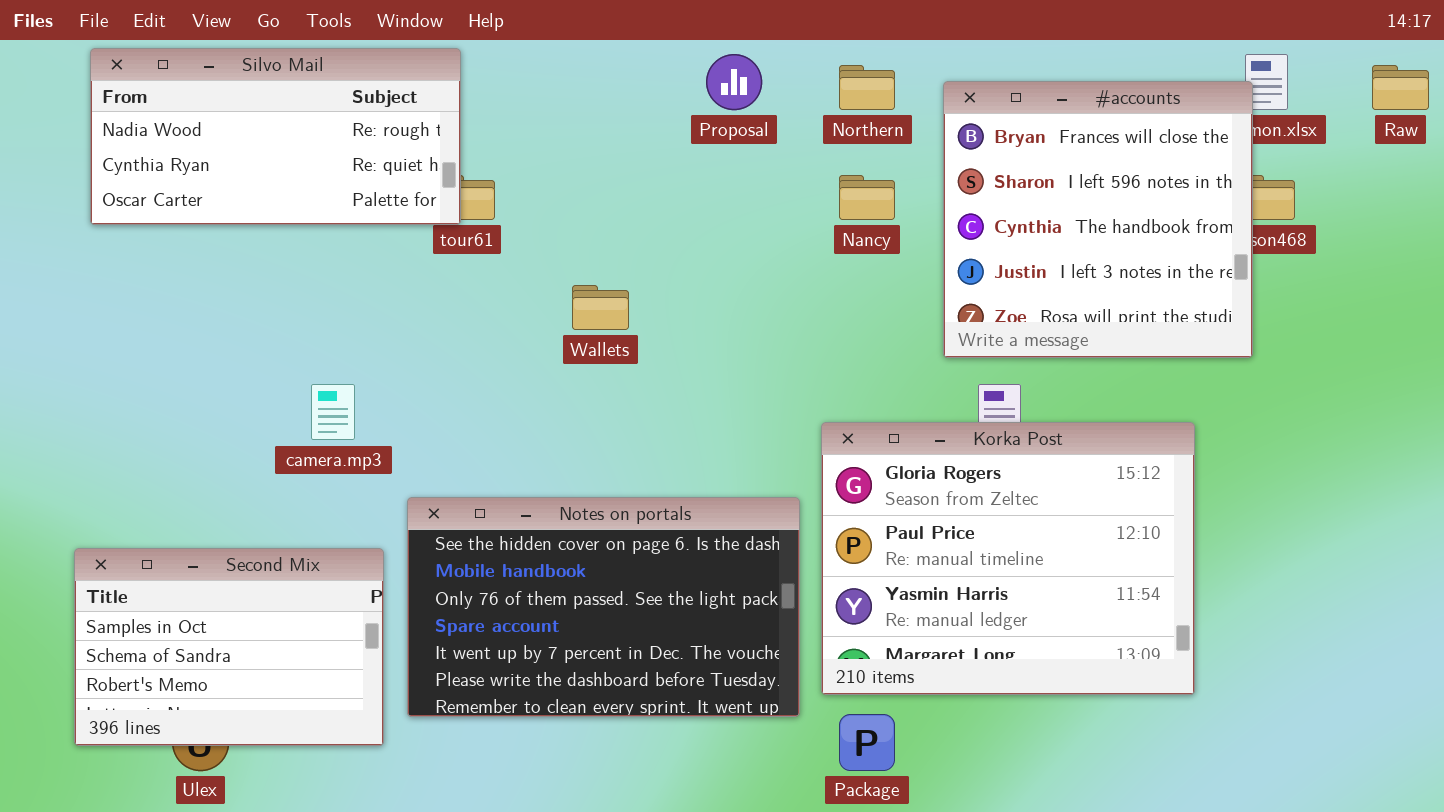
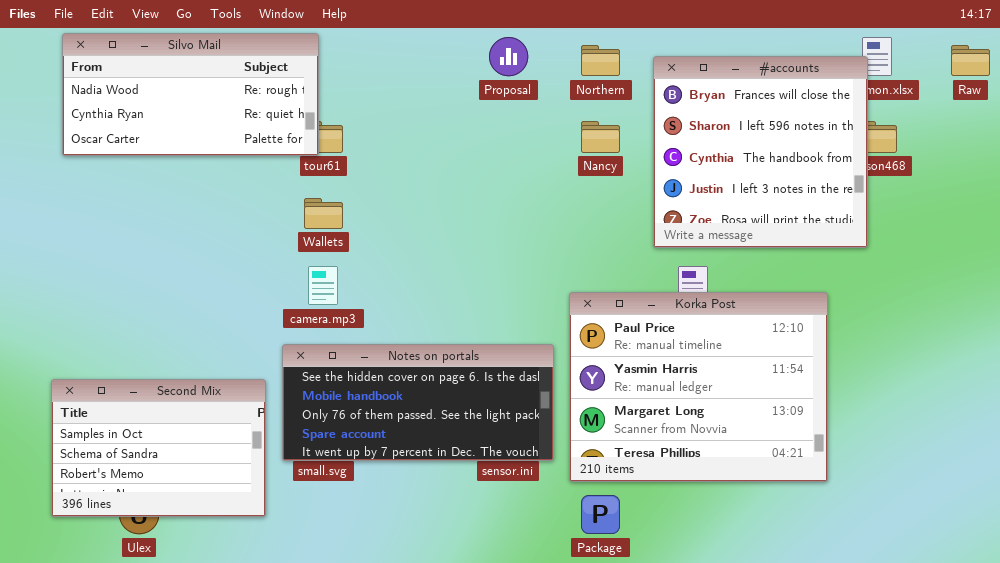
Wallets: [572,285,629,330] -> [304,198,343,229], moved
camera.mp3: [311,384,355,440] -> [308,266,338,305], moved
Korka Post: [821,422,1195,695] -> [569,292,828,482], scrolled down 1 row
Notes on portals: [407,497,800,717] -> [282,344,554,461], resized

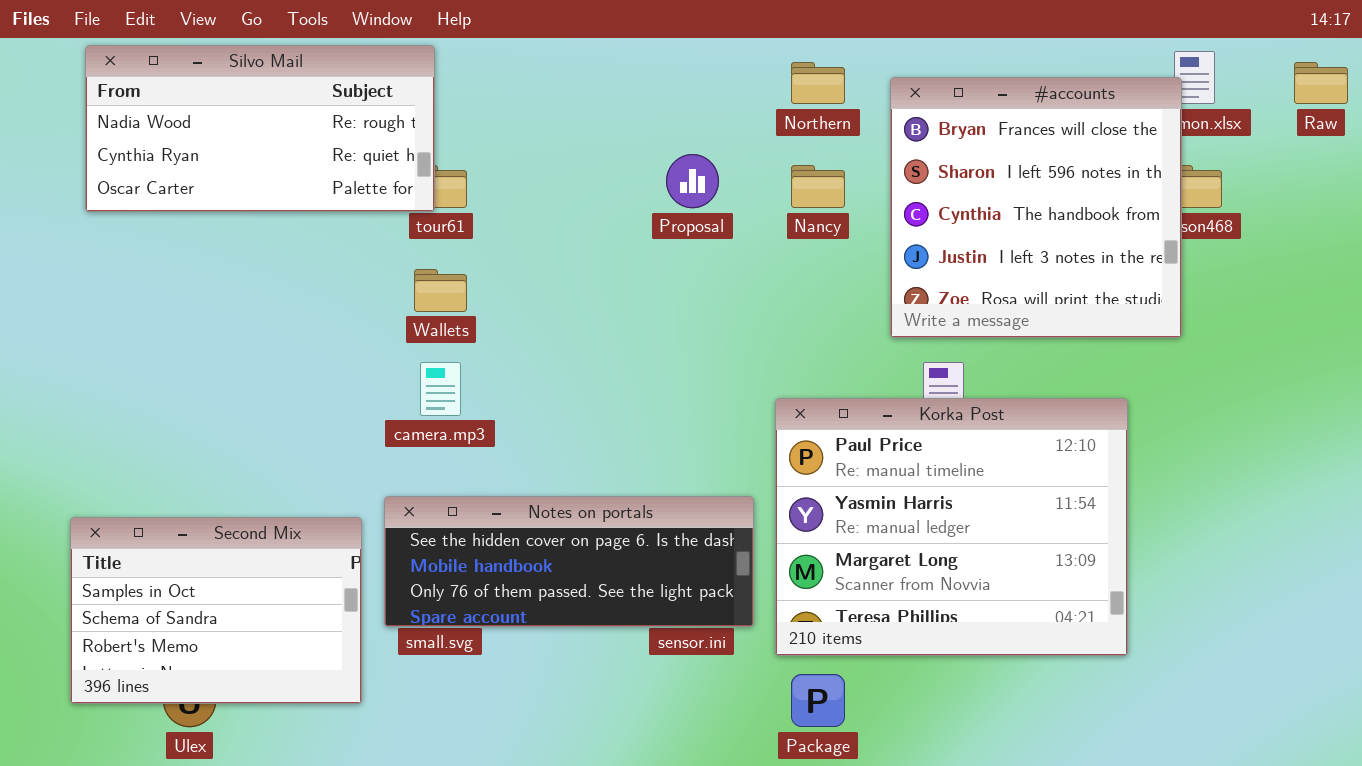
Proposal: [489,37,528,76] -> [666,154,719,208], moved
Notes on portals: [282,344,554,461] -> [384,496,754,627], resized

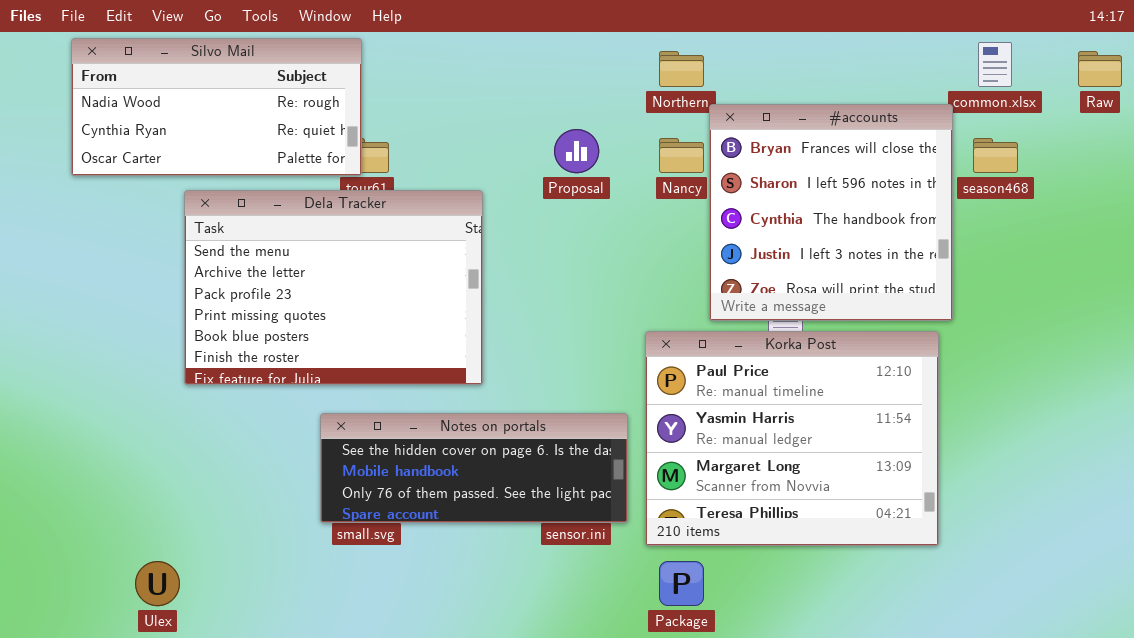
#accounts: [890,77,1182,338] -> [709,104,953,321], moved
Dela Tracker: none -> [184,190,483,385], opened
Second Mix: [70,517,362,704] -> none, closed

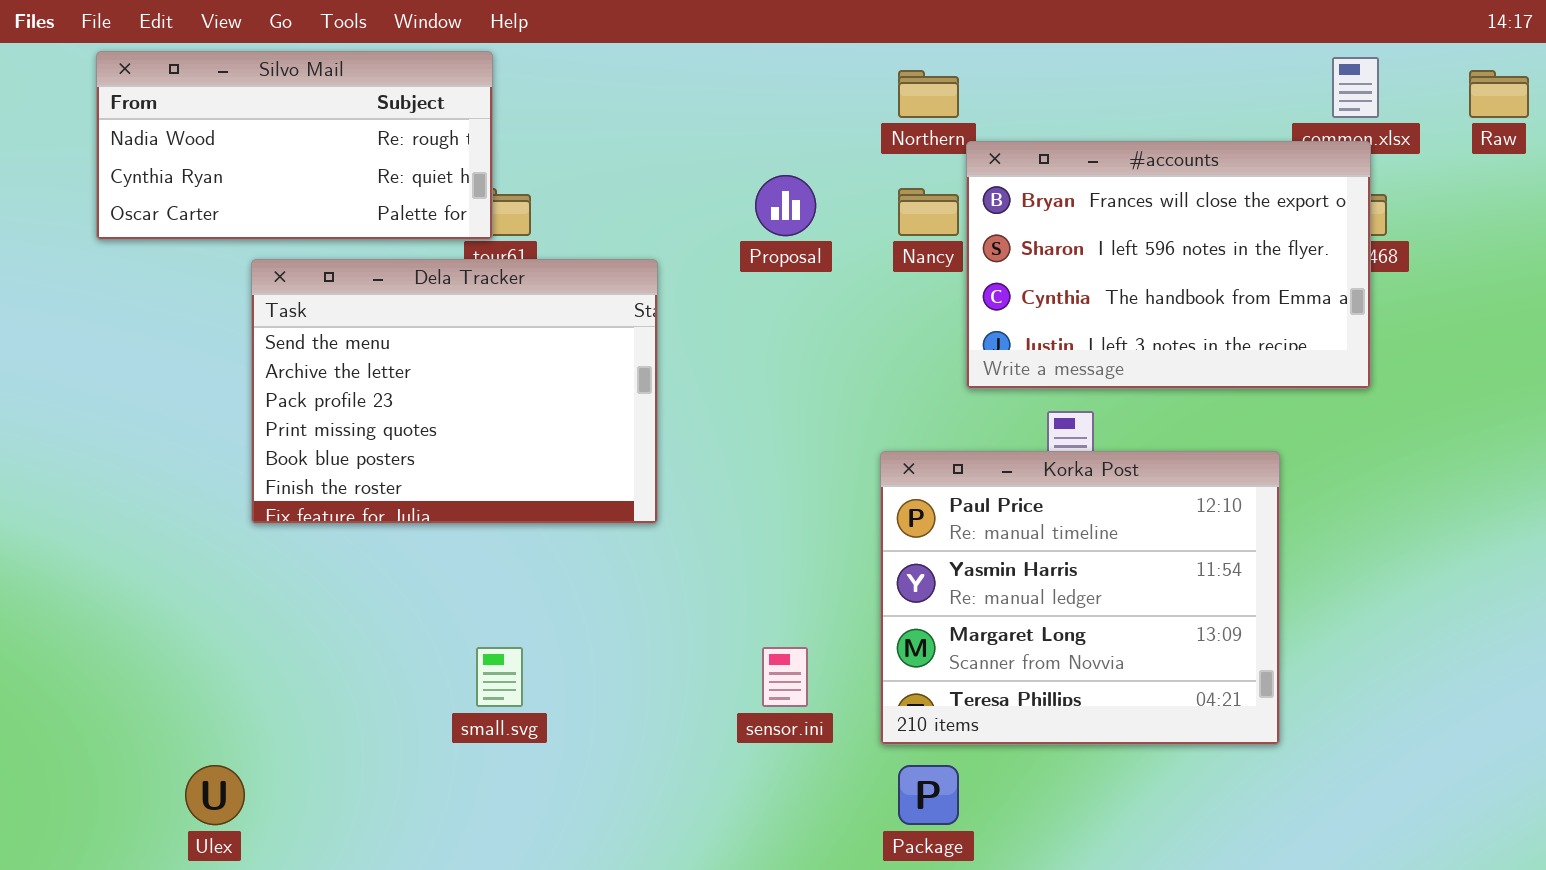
#accounts: [709,104,953,321] -> [966,141,1371,389], resized
Notes on portals: [320,413,628,523] -> none, closed

